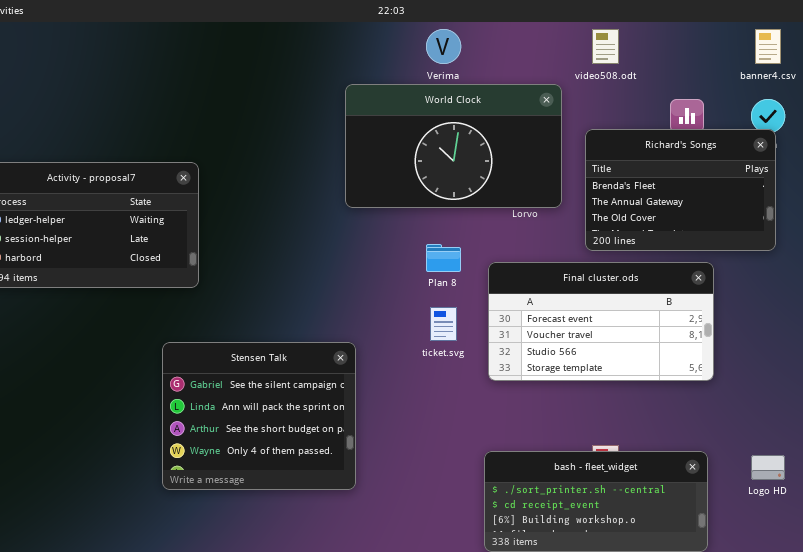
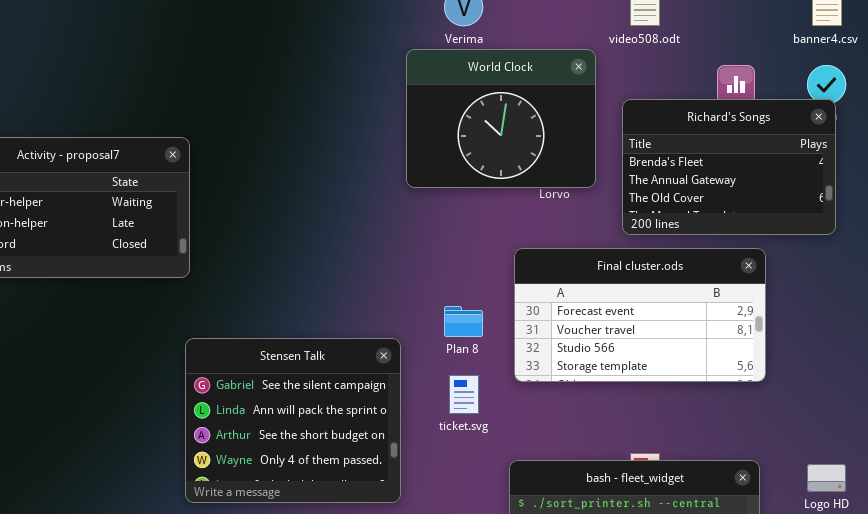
World Clock: [345,84,562,208] -> [406,49,596,188], resized
Plan 8: [426,244,461,272] -> [444,306,483,337], moved
ticket.svg: [430,307,457,341] -> [449,375,479,414], moved
Stensen Talk: [162,342,356,490] -> [185,338,401,503], moved

